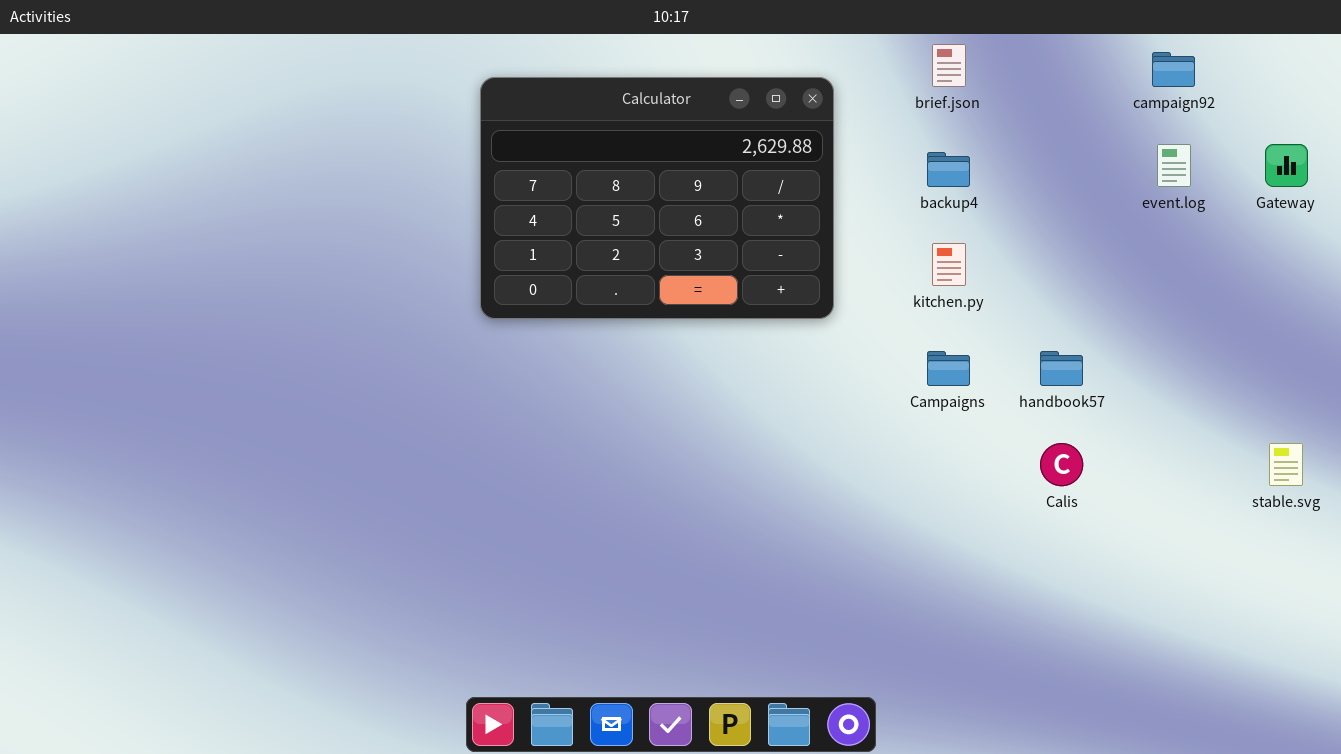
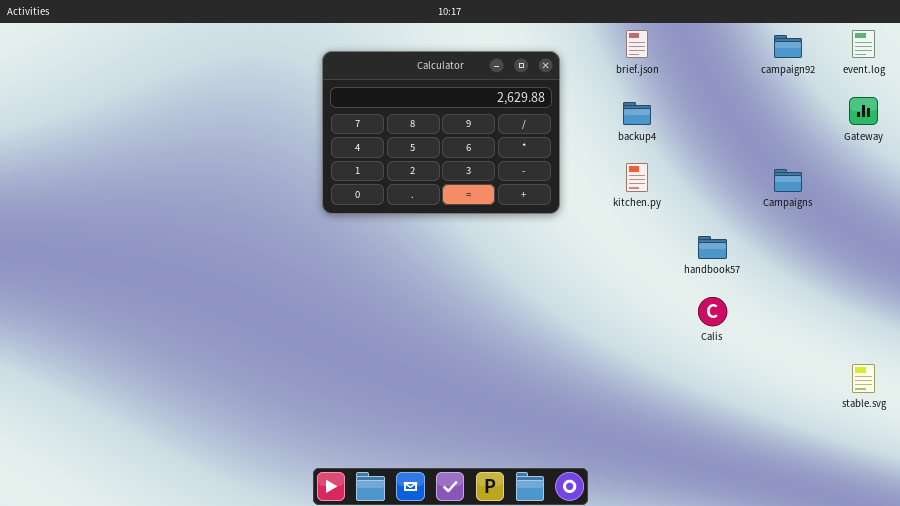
event.log: [1157,144,1191,187] -> [852,30,875,58], moved
Campaigns: [927,351,970,386] -> [774,169,802,192], moved
stable.svg: [1269,443,1303,486] -> [852,364,875,393], moved

